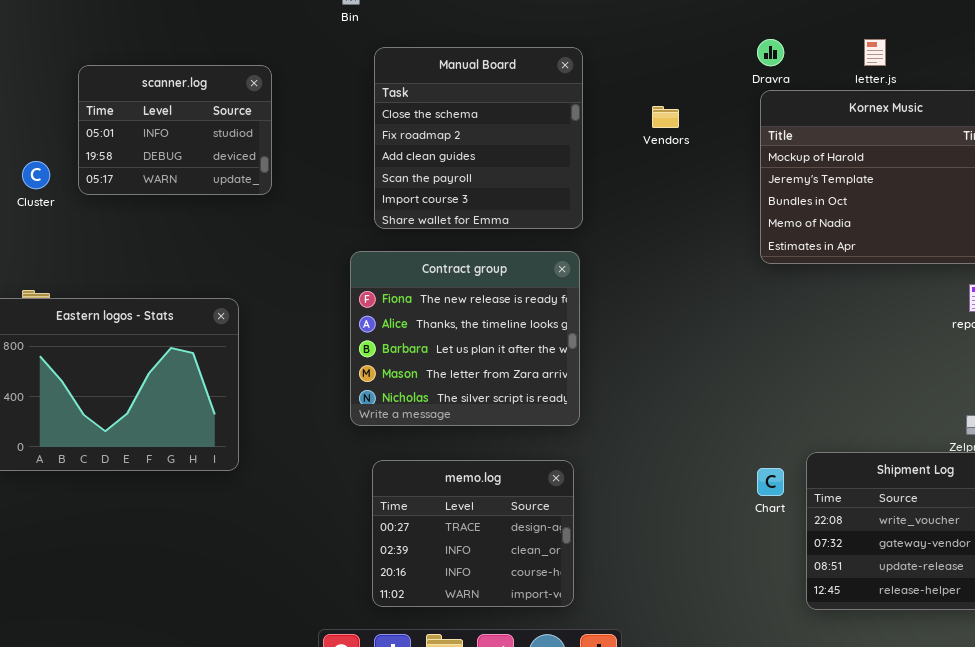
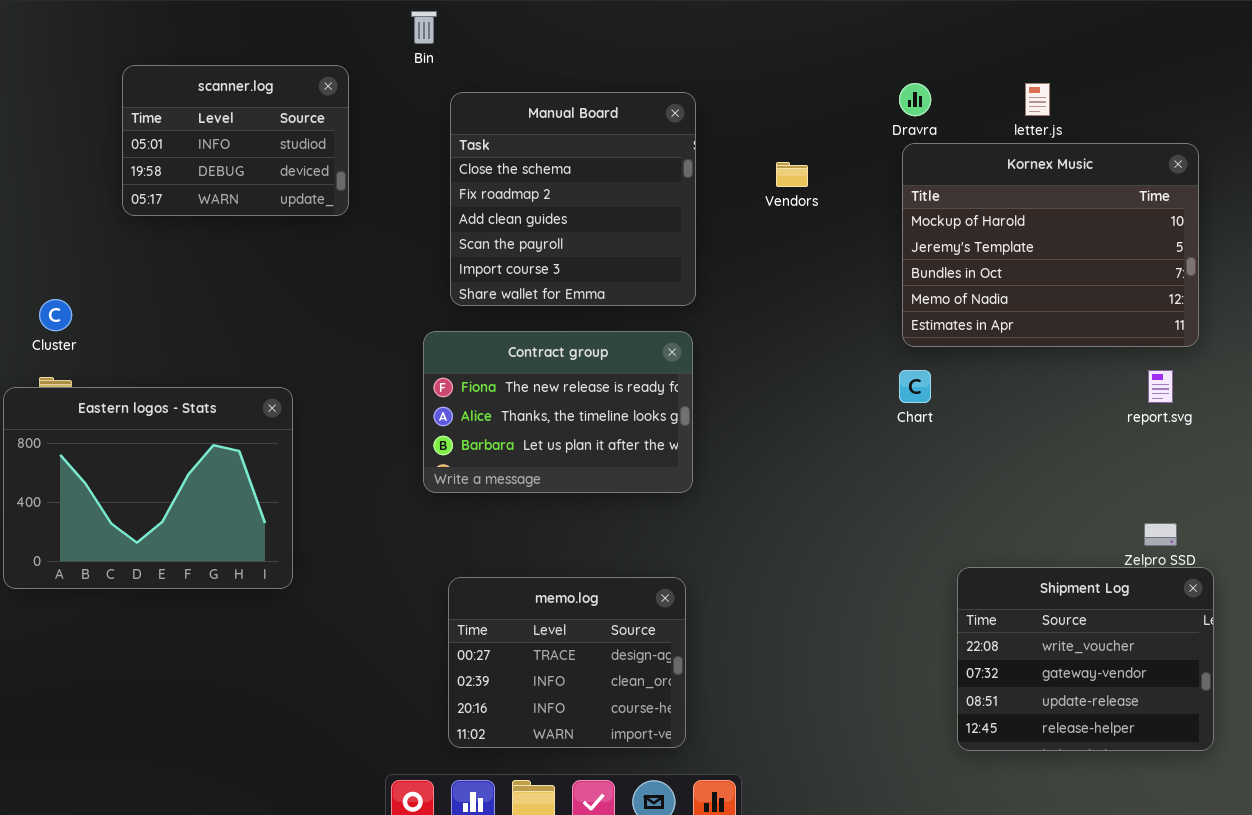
scanner.log: [78,65,272,195] -> [122,65,349,216], moved
Cluster: [22,161,50,189] -> [39,299,72,331], moved
Contract group: [350,251,580,426] -> [423,331,693,493], resized
Chart: [757,468,784,496] -> [899,370,931,403], moved

